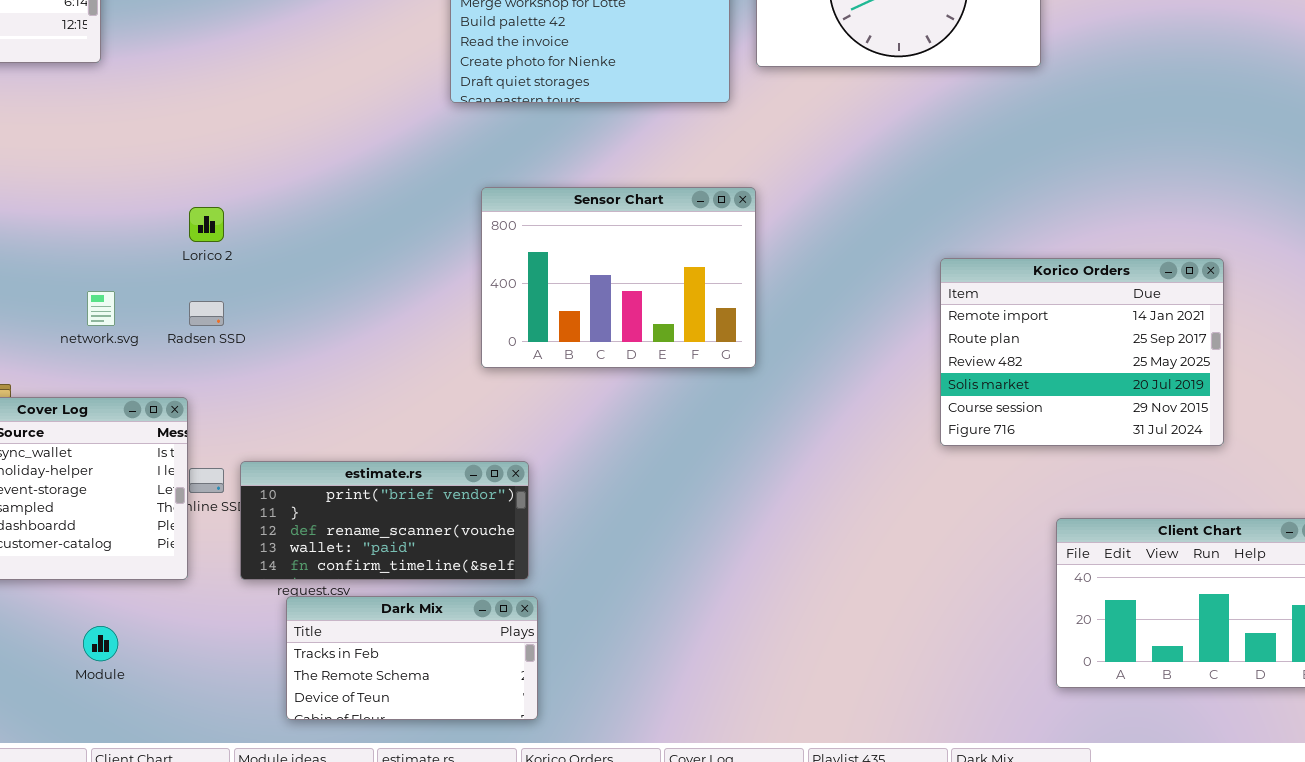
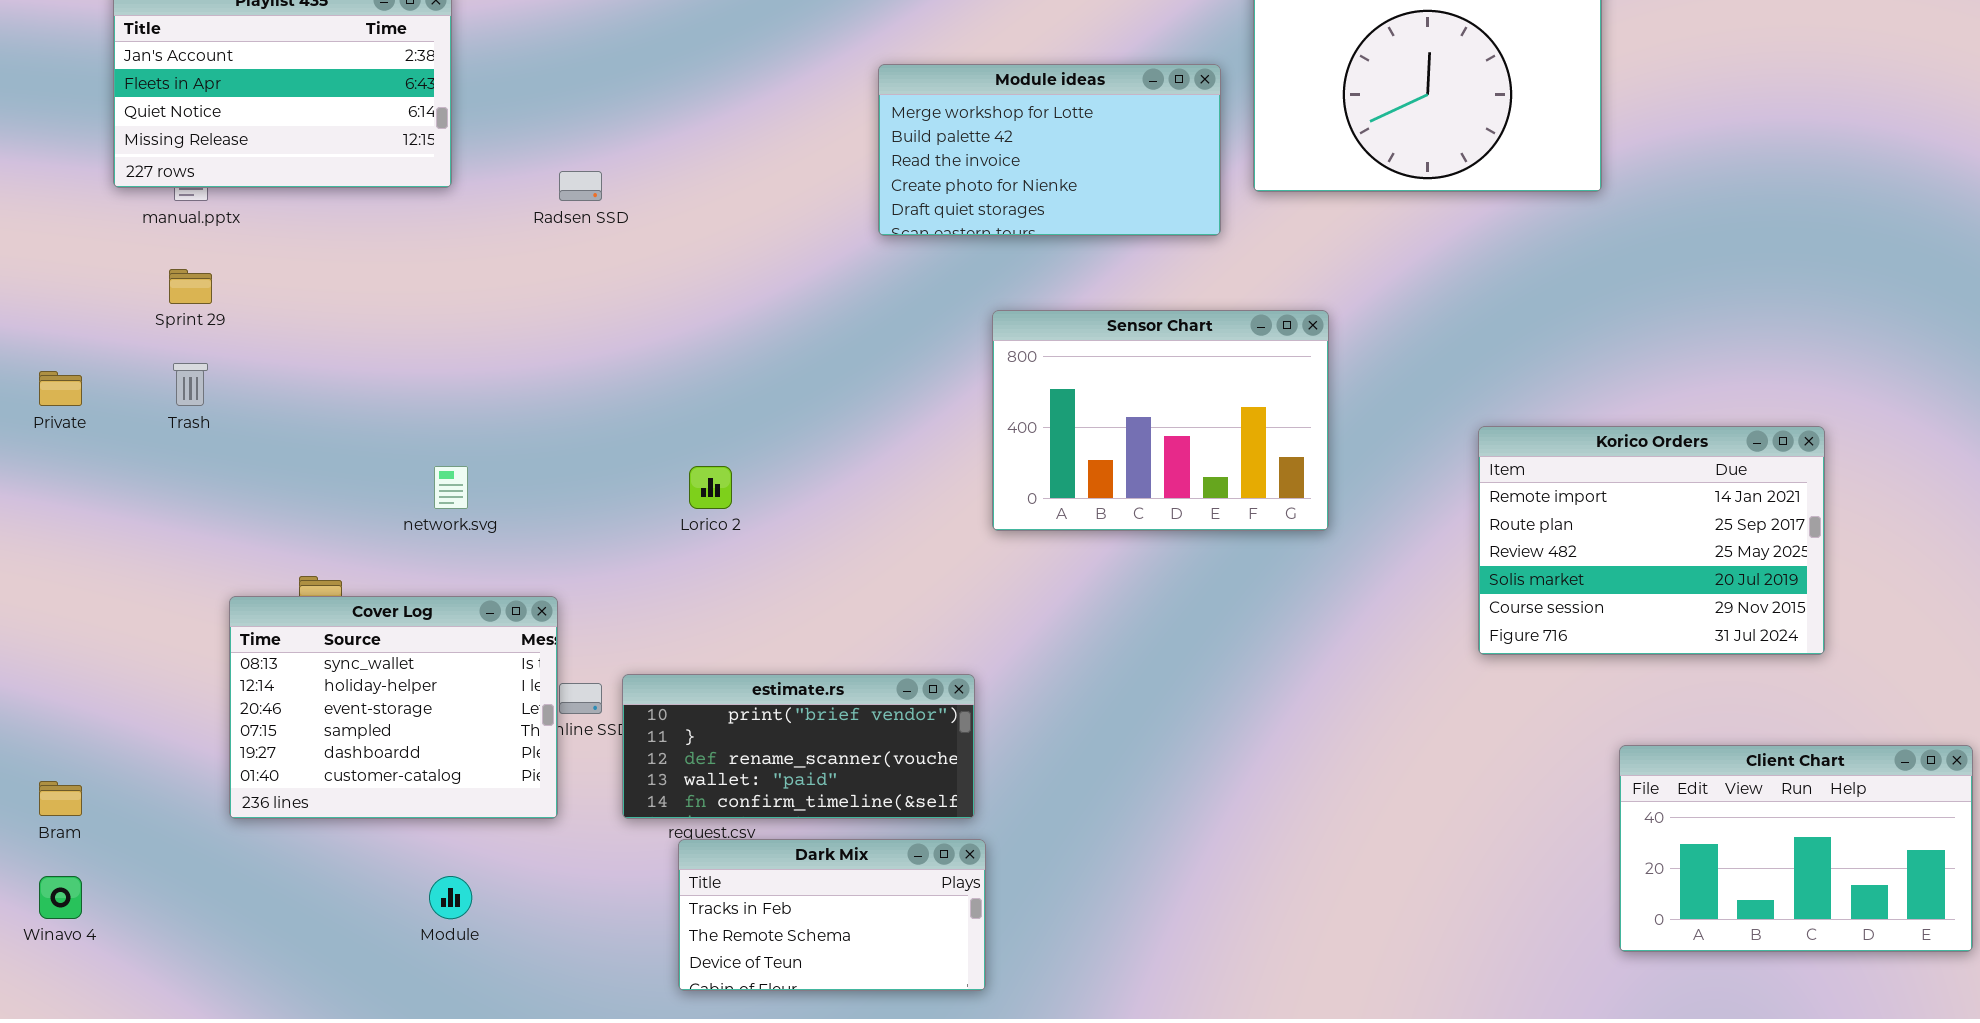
Sensor Chart: [481,187,756,368] -> [992,310,1329,531], moved
Lorico 2: [189,207,224,242] -> [689,466,732,509], moved
Radsen SSD: [189,301,224,326] -> [559,171,602,201], moved

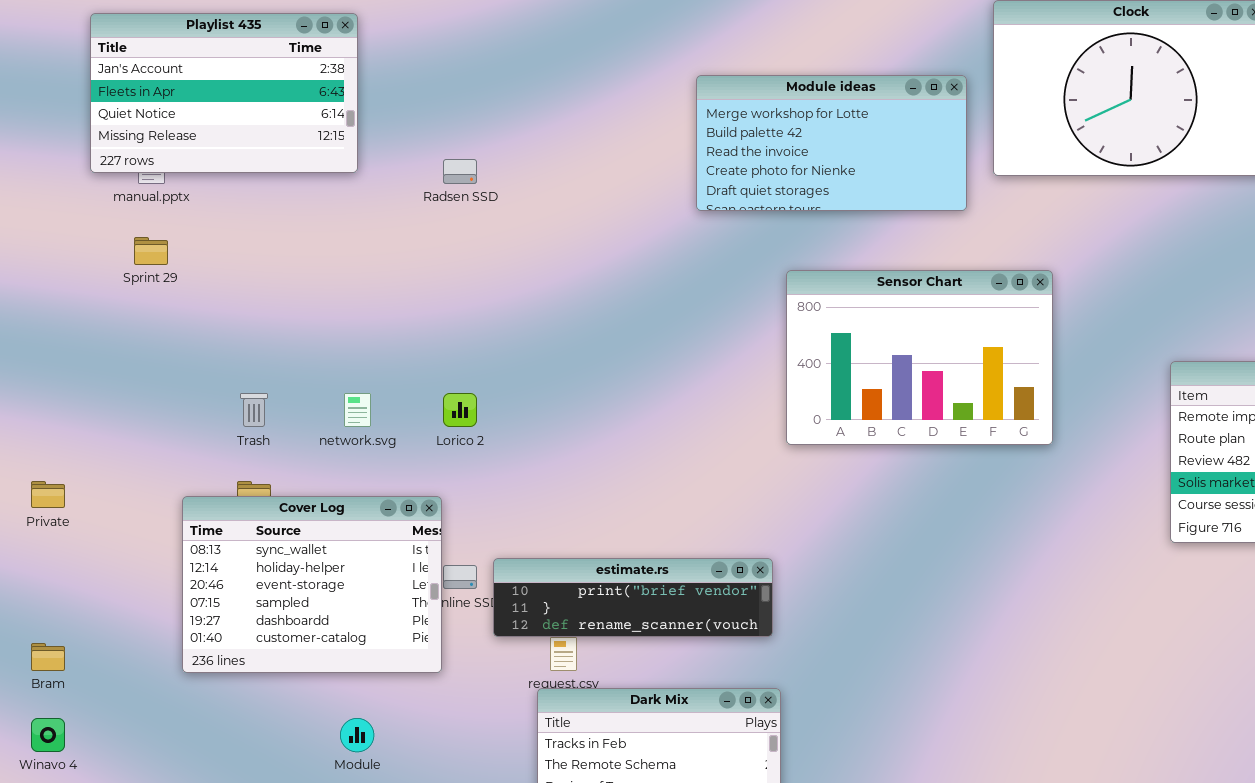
Trash: [173,363,208,406] -> [240,393,268,427], moved
Private: [39,371,82,406] -> [31,481,65,508], moved
Lorico 2: [689,466,732,509] -> [443,393,477,427], moved
estimate.rs: [622,674,975,819] -> [493,558,773,637], resized

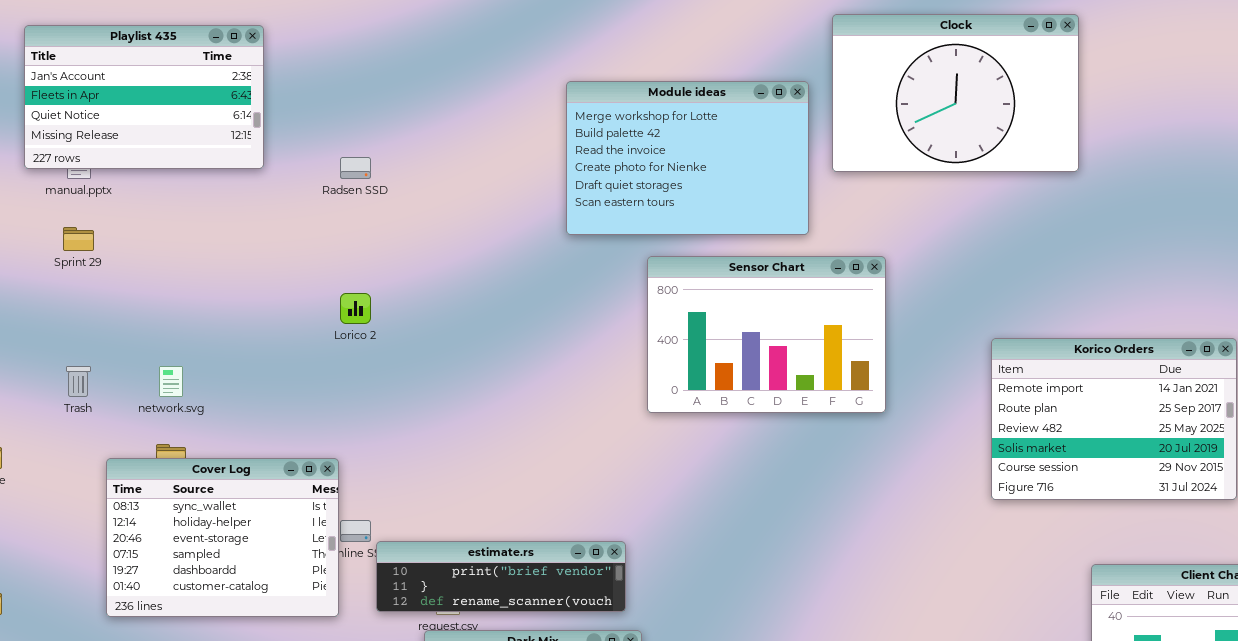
Module ideas: [696,75,967,211] -> [566,81,809,235], resized
Trash: [240,393,268,427] -> [66,366,91,397], moved
network.svg: [344,393,371,427] -> [159,366,183,397], moved
Lorico 2: [443,393,477,427] -> [340,293,371,324], moved
estimate.rs: [493,558,773,637] -> [376,541,626,612], moved

